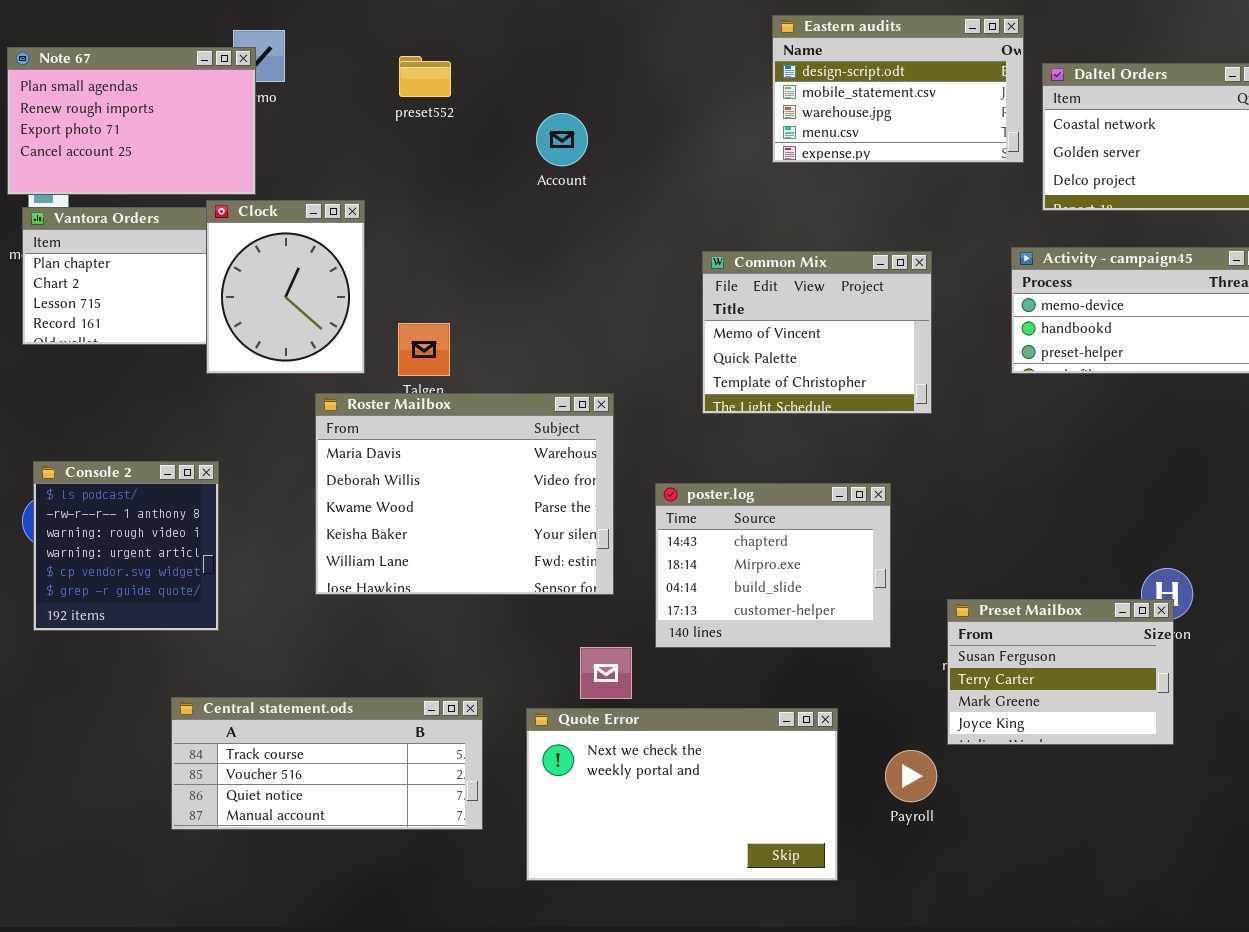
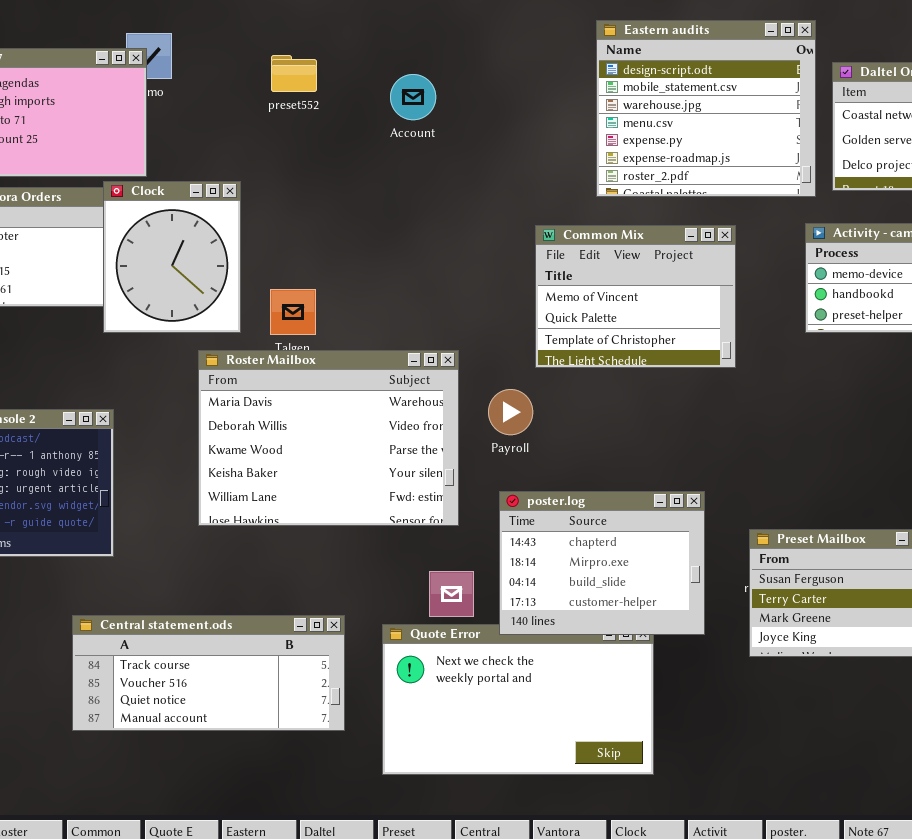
Eastern audits: [772,15,1024,163] -> [596,20,816,197], resized
Account: [536,113,588,166] -> [390,74,436,120], moved
poster.log: [655,483,891,648] -> [499,491,705,635], moved
Payroll: [885,750,937,802] -> [488,389,533,435], moved

